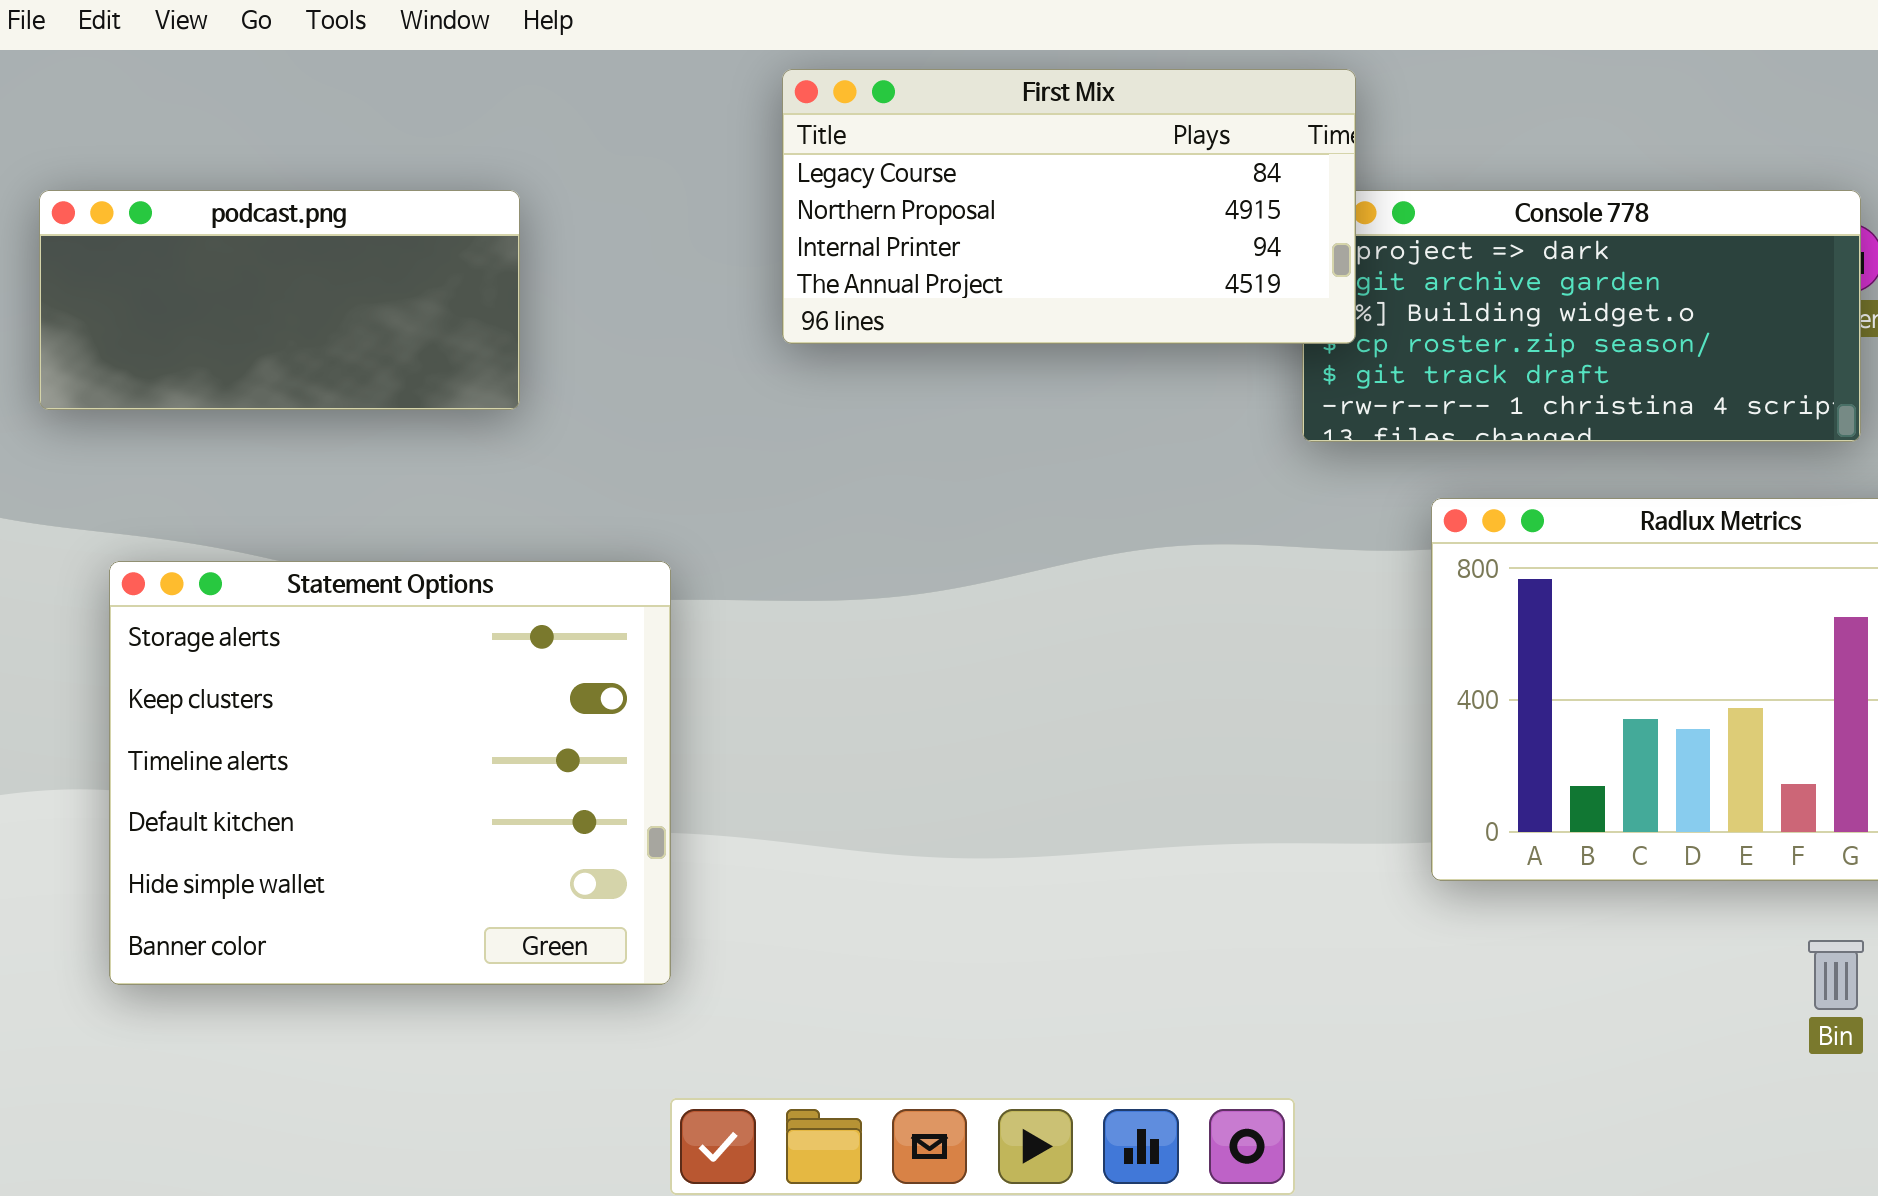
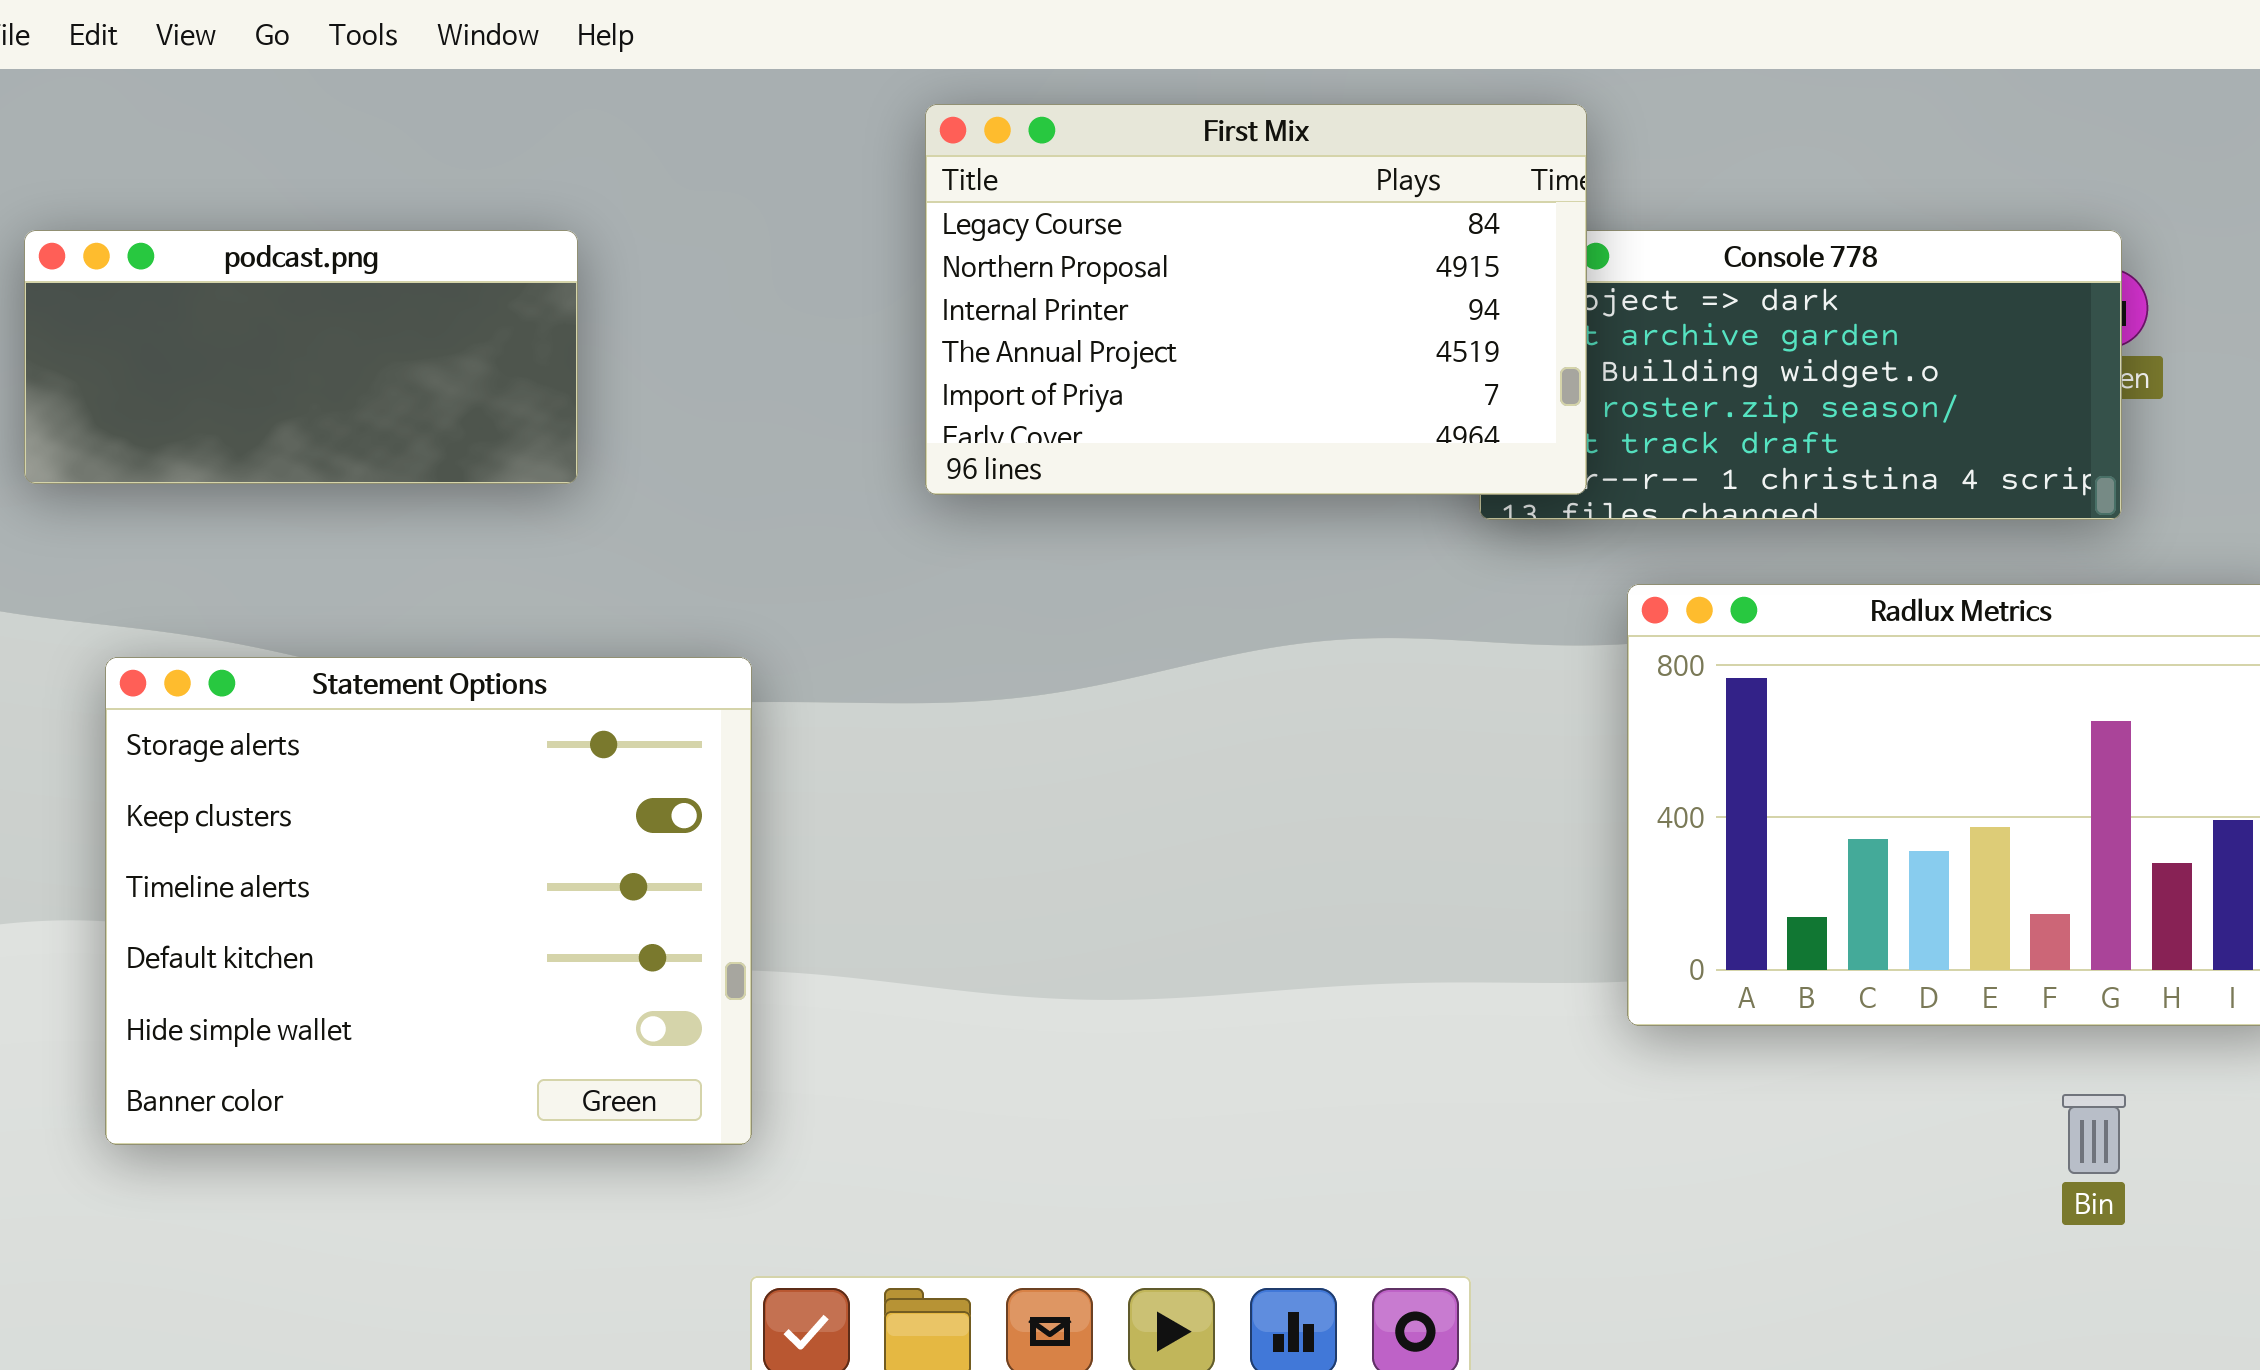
First Mix: [782,69,1356,344] -> [925,104,1587,495], moved, resized

